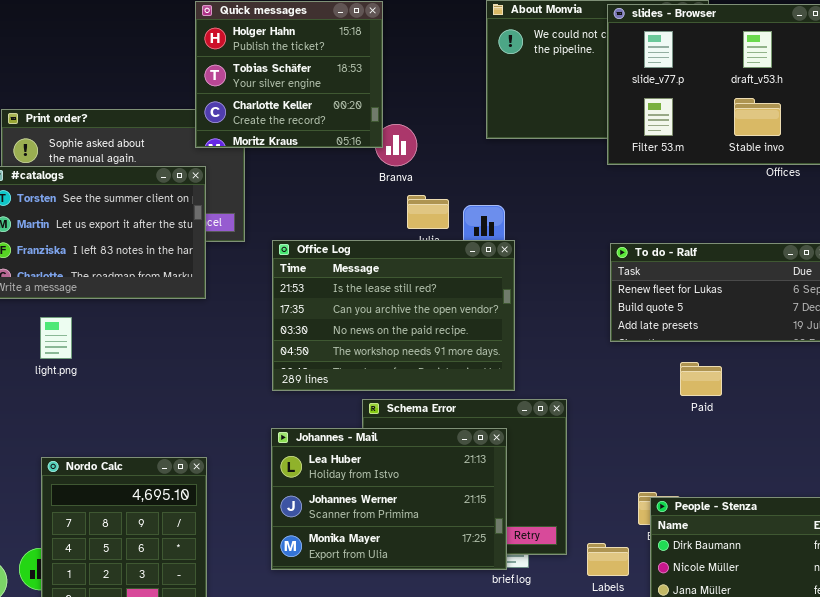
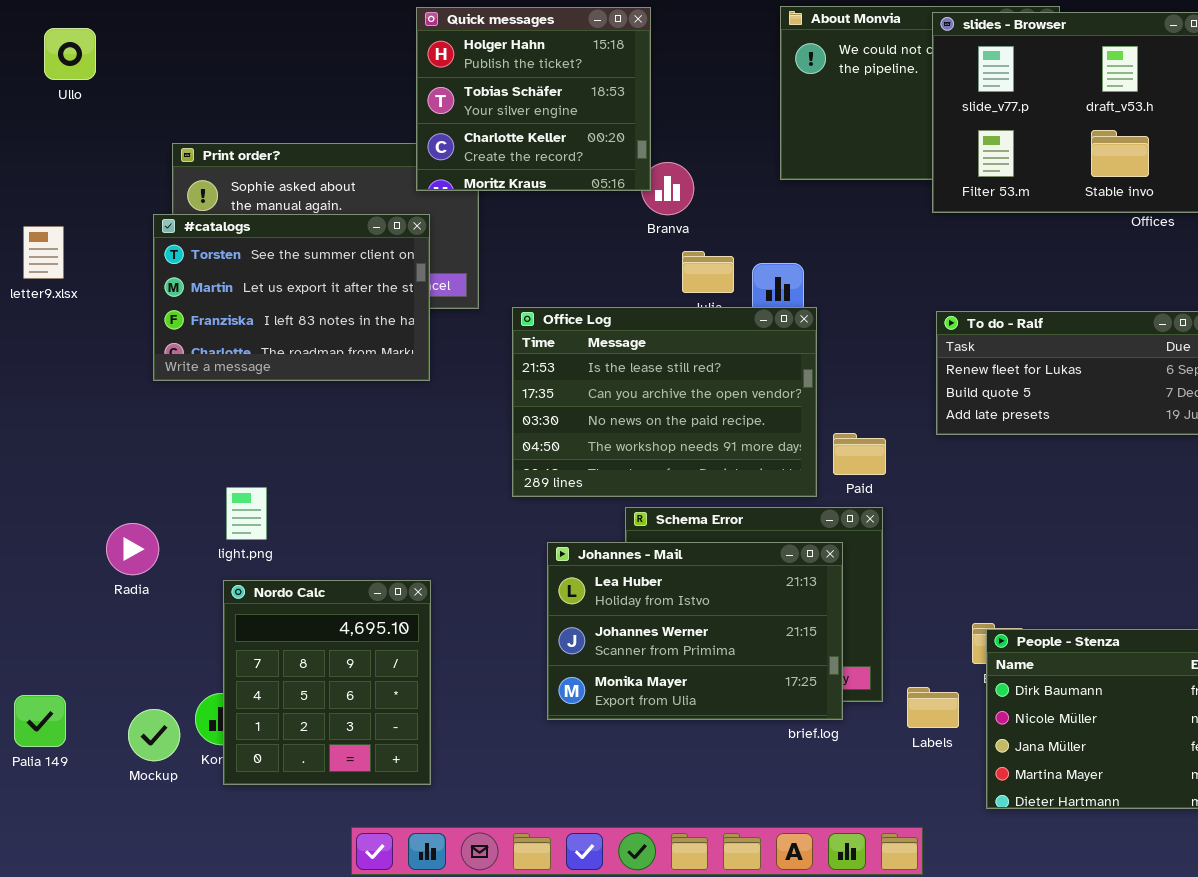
light.png: [40,317,72,359] -> [226,487,267,540], moved
Paid: [680,362,722,396] -> [833,433,886,475], moved
Johannes - Mail: [271,428,507,570] -> [547,542,843,720], moved

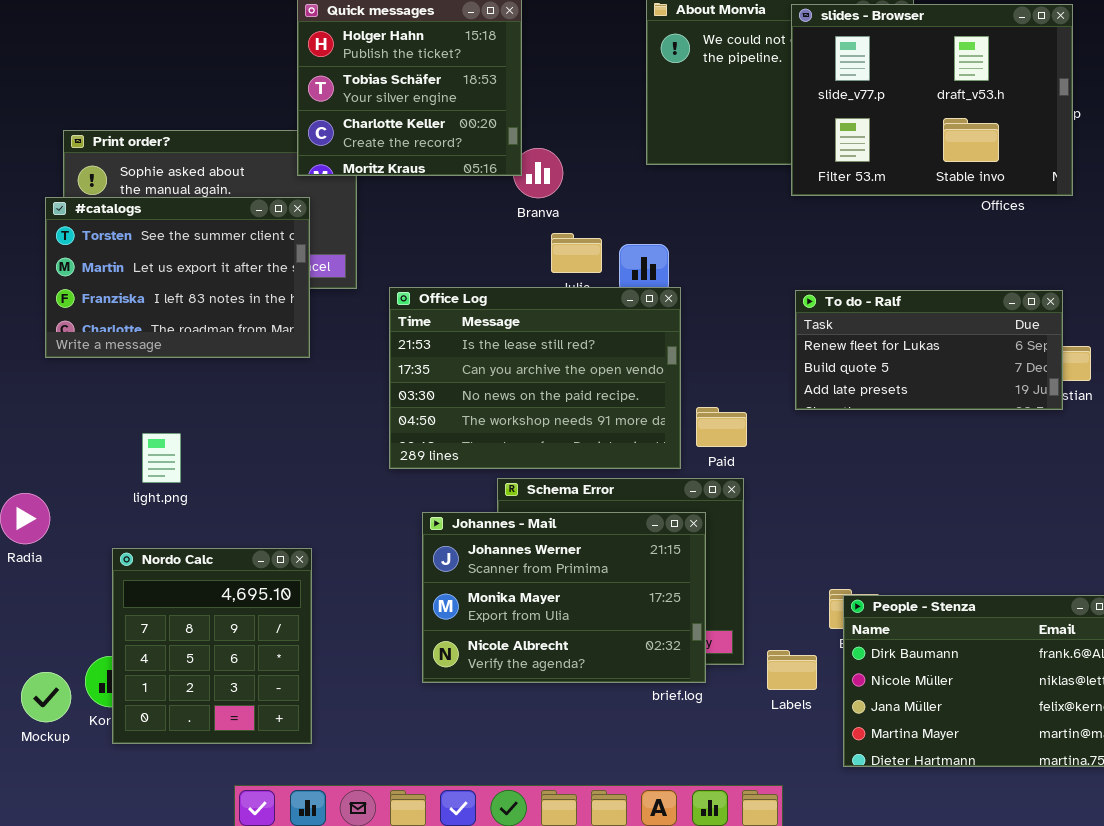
light.png: [226,487,267,540] -> [142,433,181,483], moved
Johannes - Mail: [547,542,843,720] -> [422,512,706,683], scrolled down 1 row

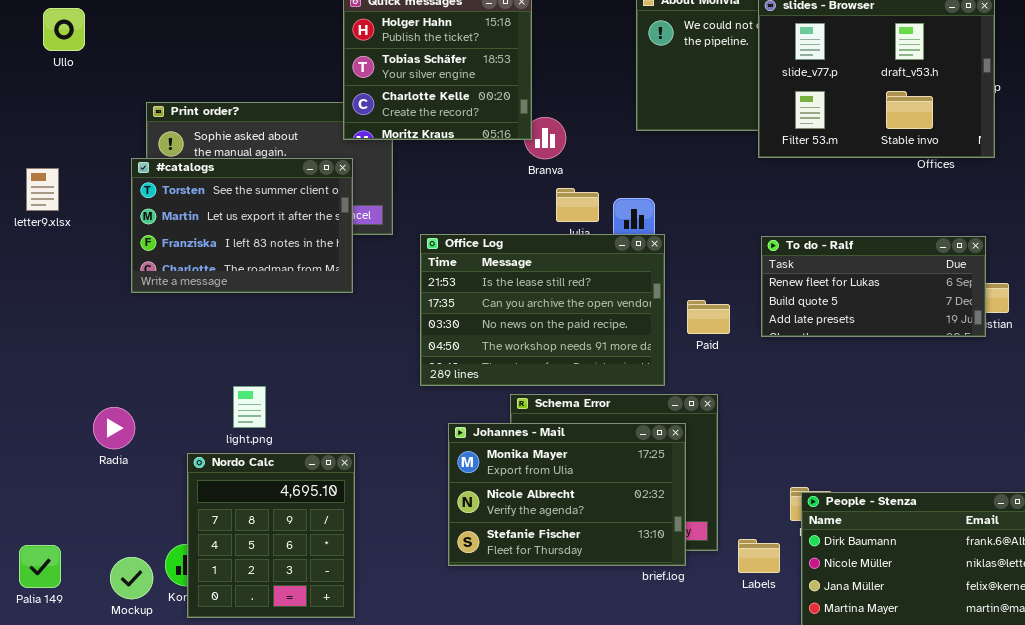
Paid: [696,407,747,447] -> [687,300,730,334], moved
light.png: [142,433,181,483] -> [233,386,266,428], moved
Johannes - Mail: [422,512,706,683] -> [448,423,686,566], scrolled down 1 row

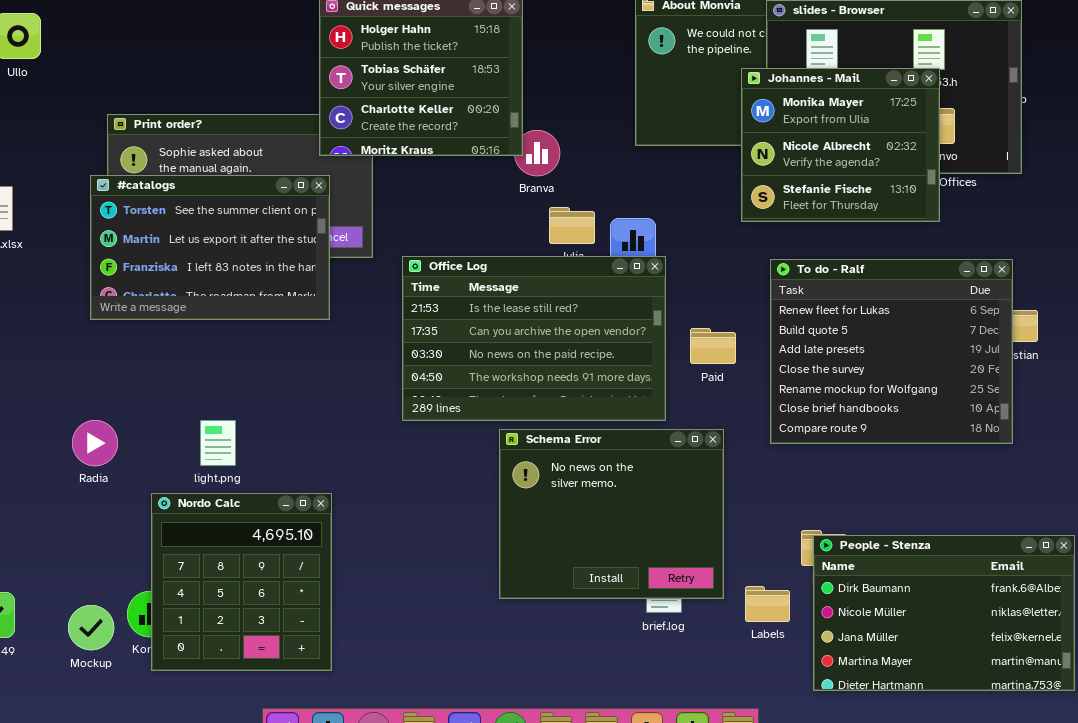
To do - Ralf: [761,236,986,337] -> [770,259,1013,444], resized
Radia: [93,407,135,449] -> [72,420,118,466], moved
Johannes - Mail: [448,423,686,566] -> [741,68,940,222], moved, resized

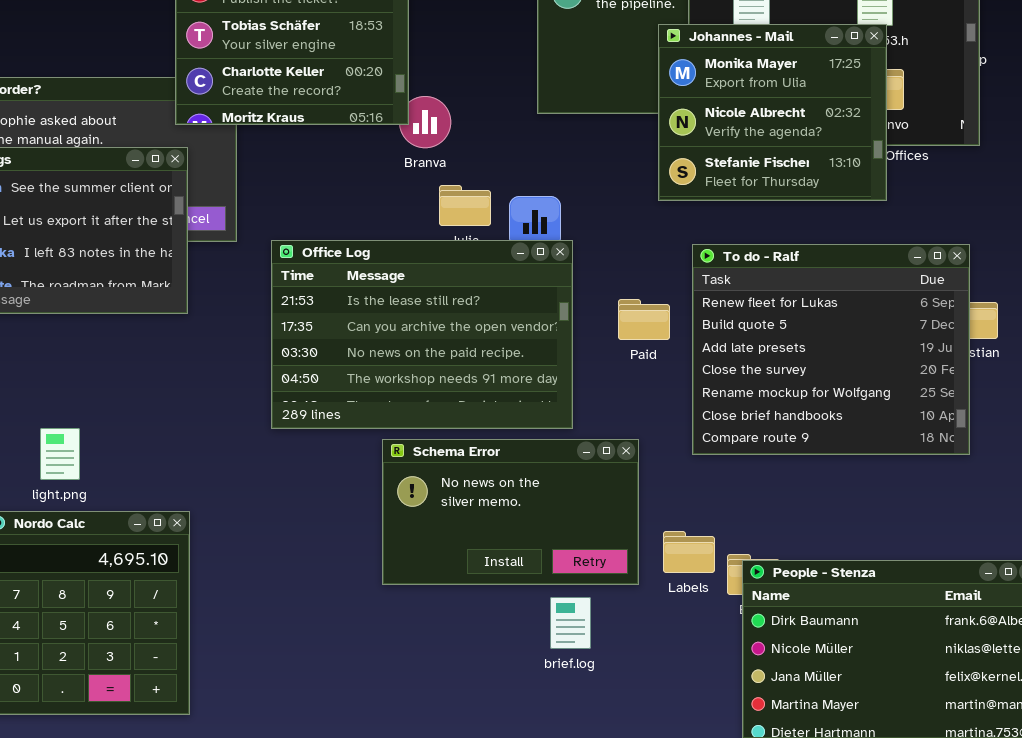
Paid: [690,328,736,364] -> [618,299,670,340], moved
Schema Error: [499,429,724,599] -> [382,439,639,585], resized
Labels: [745,586,790,622] -> [663,531,715,573], moved

